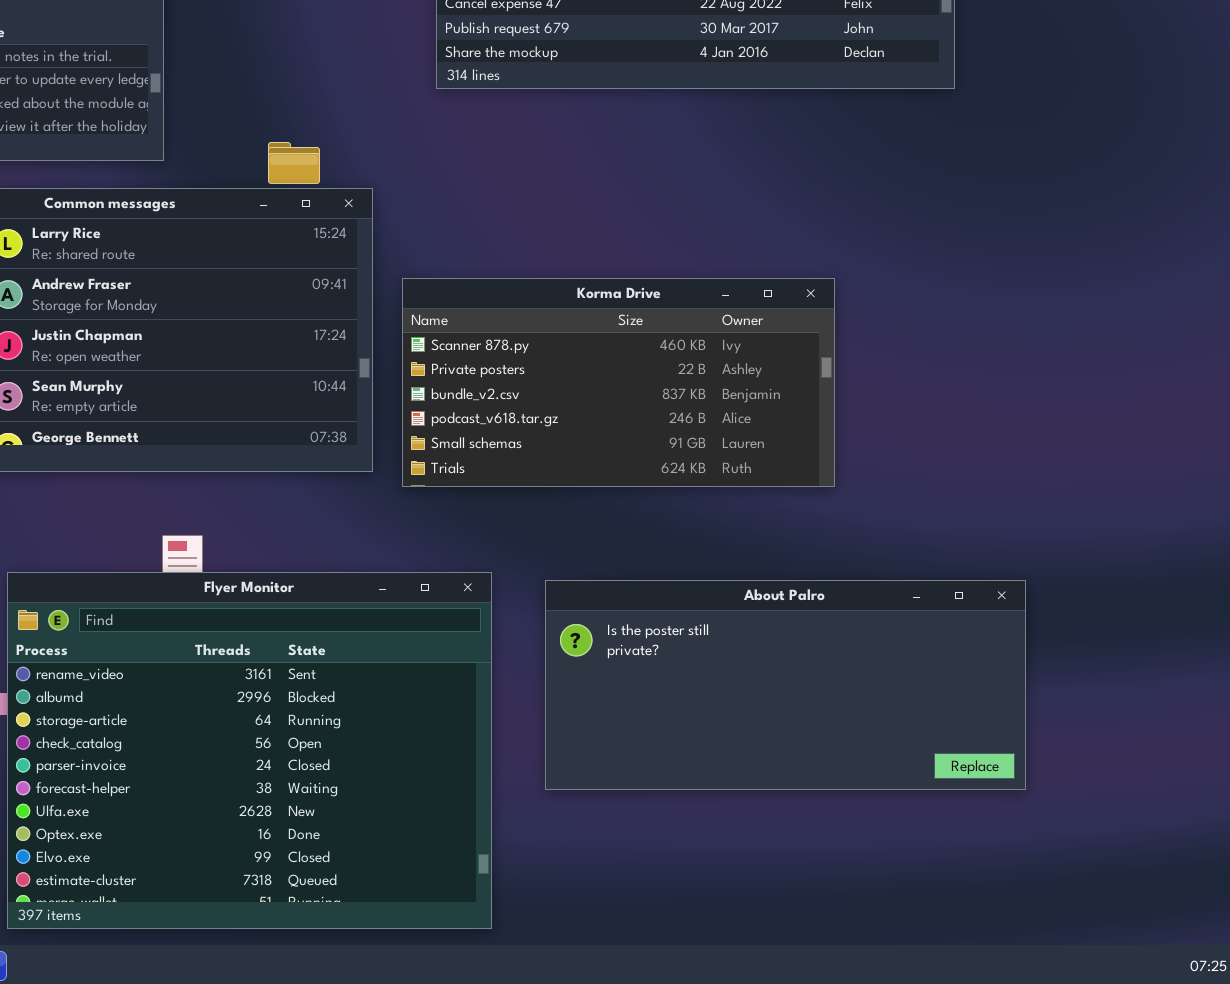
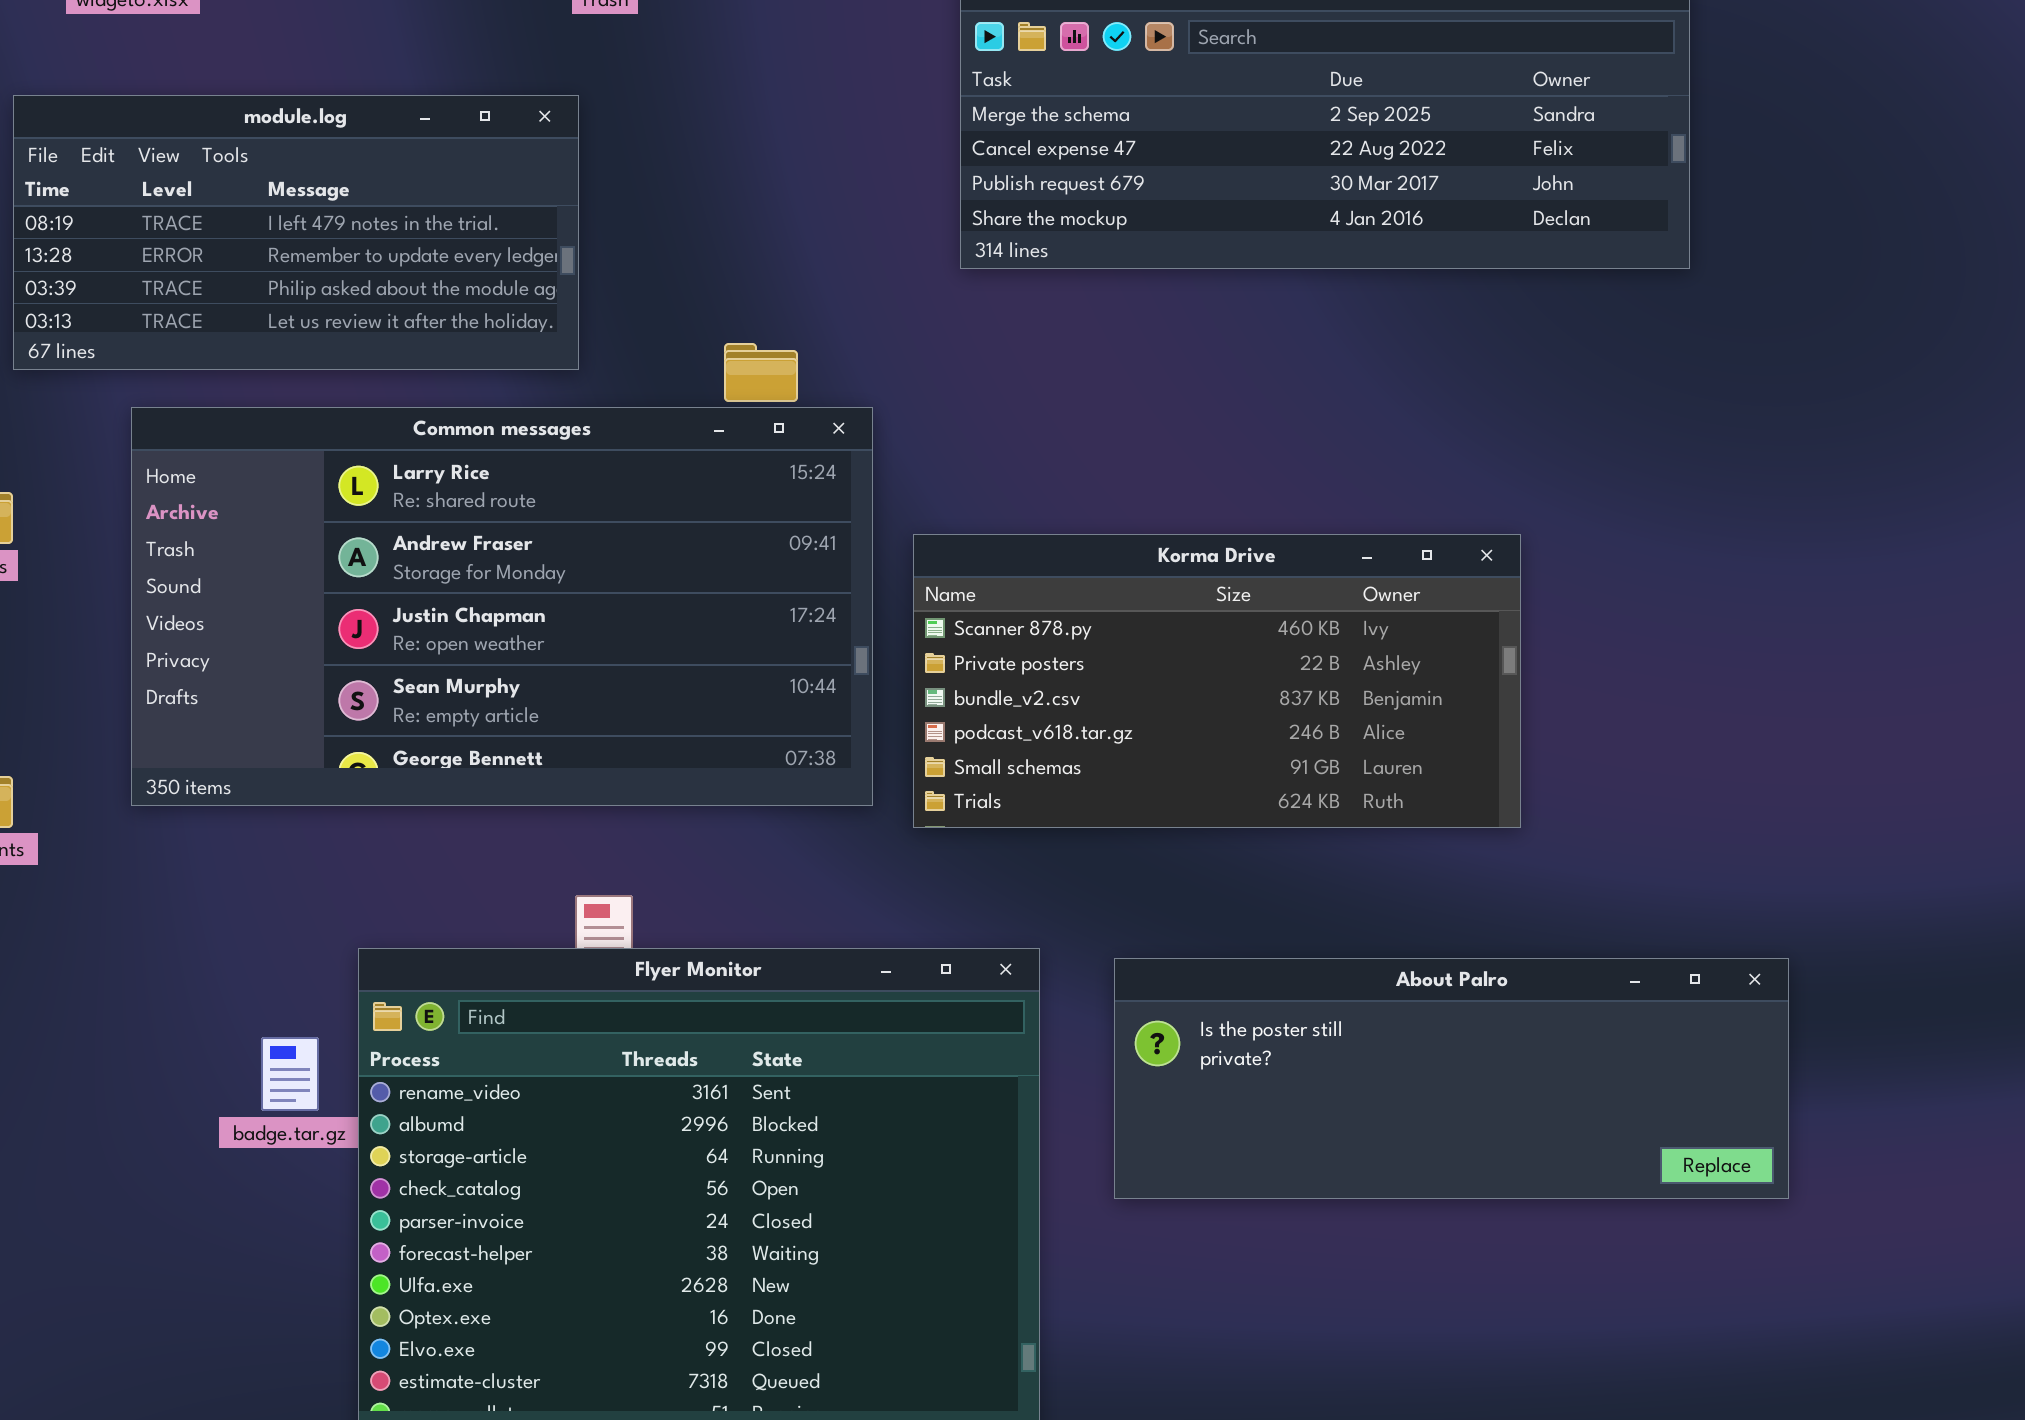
About Palro: [545,580,1026,790] -> [1114,958,1789,1199], resized

